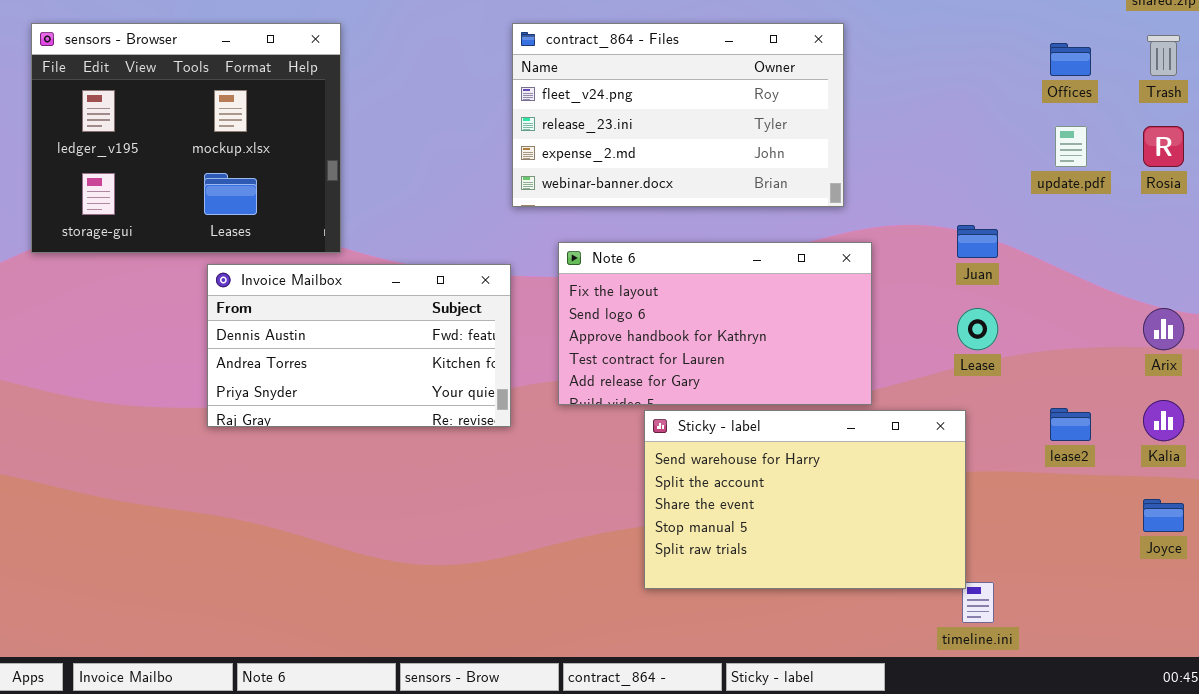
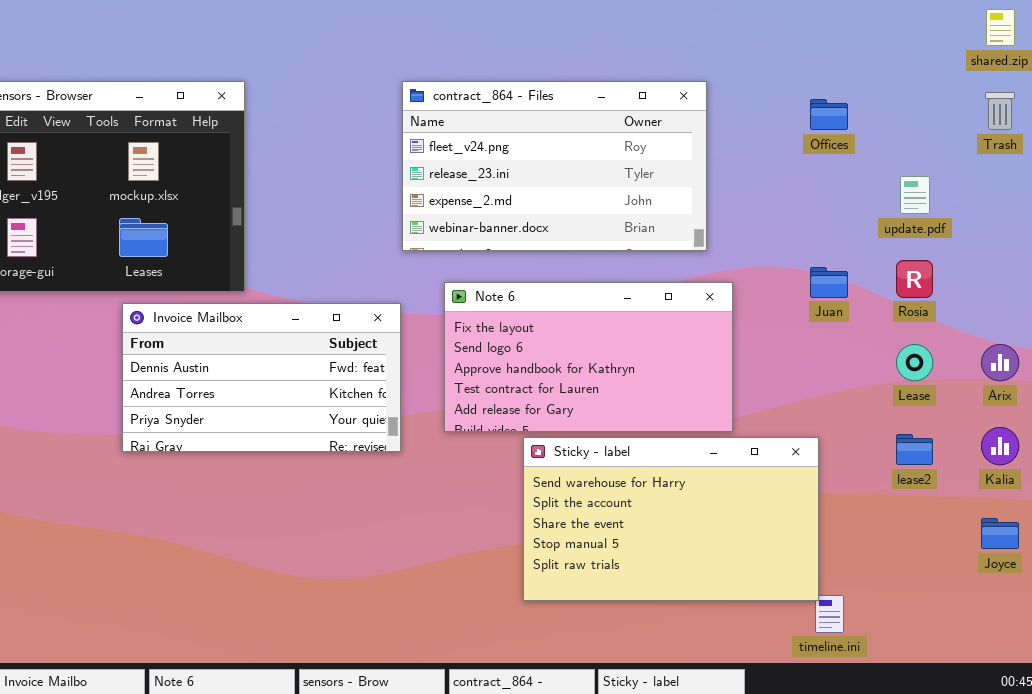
Offices: [1050,43,1091,76] -> [810,99,848,130], moved
Rosia: [1143,126,1184,167] -> [896,260,933,298], moved
Lease: [957,308,998,350] -> [896,344,933,381], moved

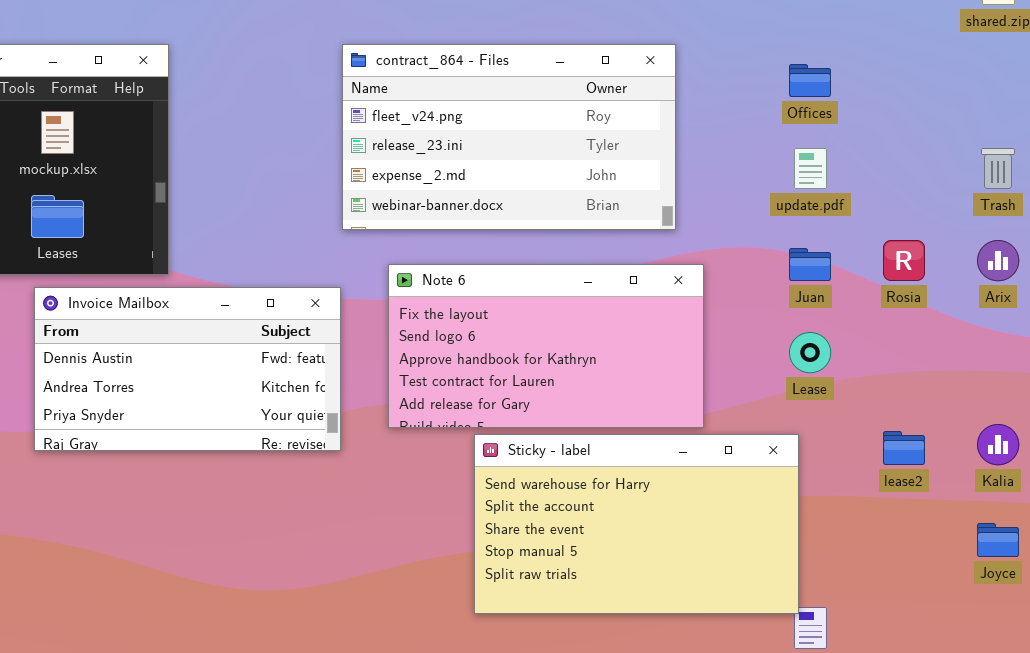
Trash: [985,92,1015,130] -> [981,148,1015,189], moved
update.pdf: [900,176,930,214] -> [794,148,827,189], moved
Lease: [896,344,933,381] -> [789,332,831,373], moved
Arix: [981,344,1019,381] -> [977,240,1019,281], moved

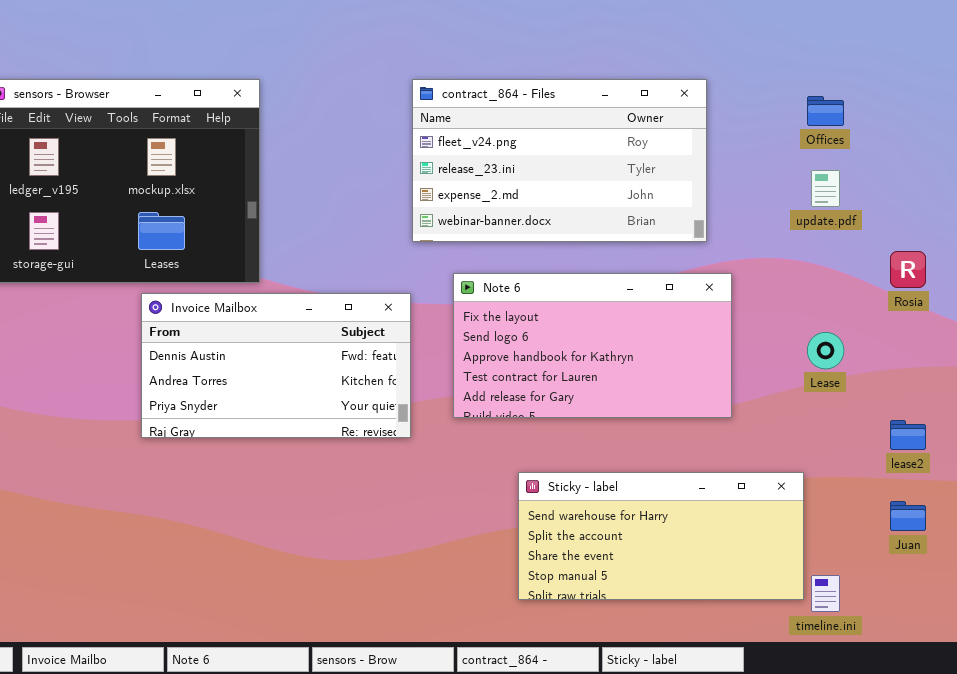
Juan: [789,248,831,281] -> [890,501,926,531], moved
Sticky - label: [474,434,799,614] -> [518,472,804,600], moved, resized

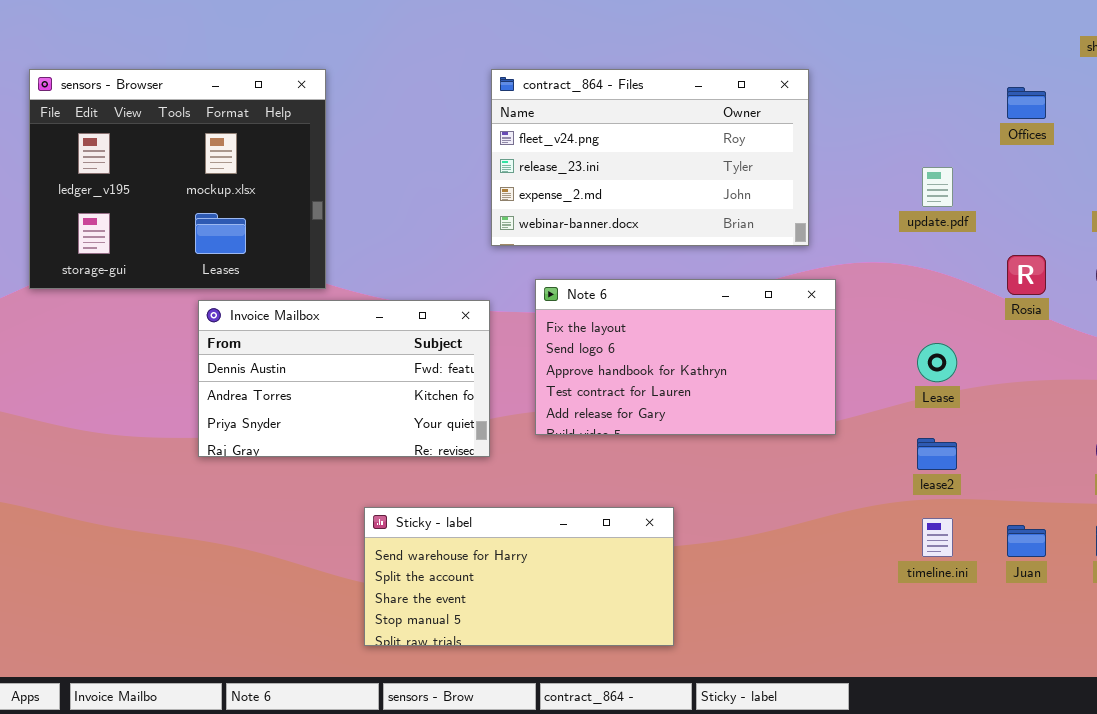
Offices: [807,96,844,126] -> [1007,87,1046,119], moved
lease2: [890,420,926,450] -> [917,438,957,470], moved
Sticky - label: [518,472,804,600] -> [364,507,674,646], moved
timeline.ini: [811,575,840,612] -> [922,518,953,557], moved

